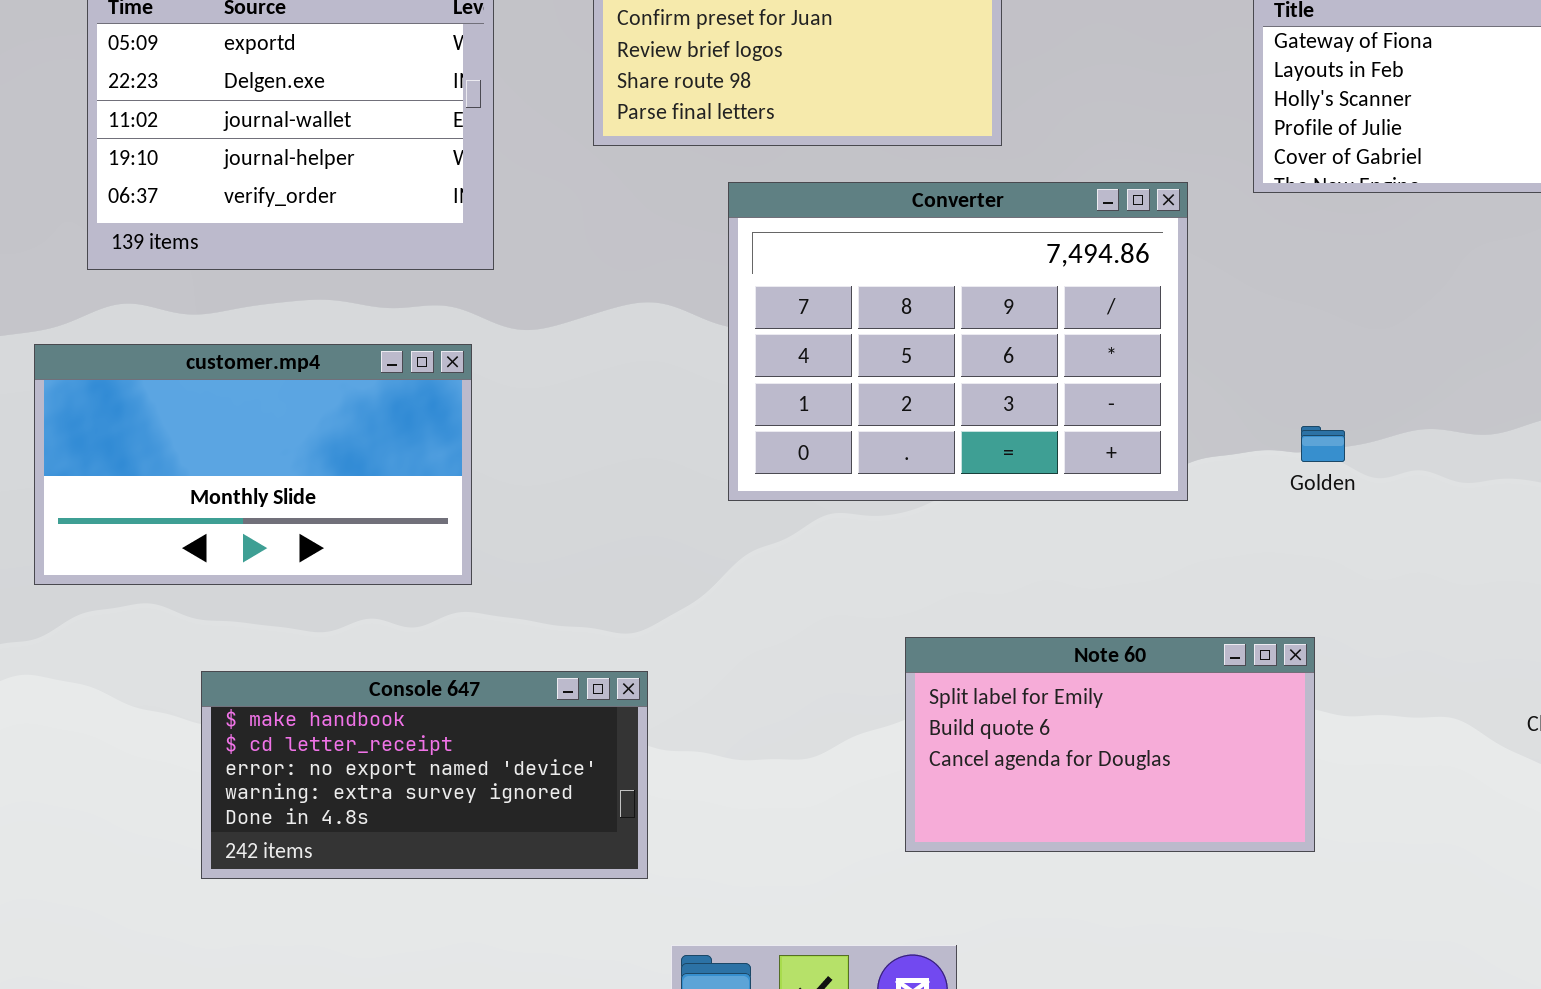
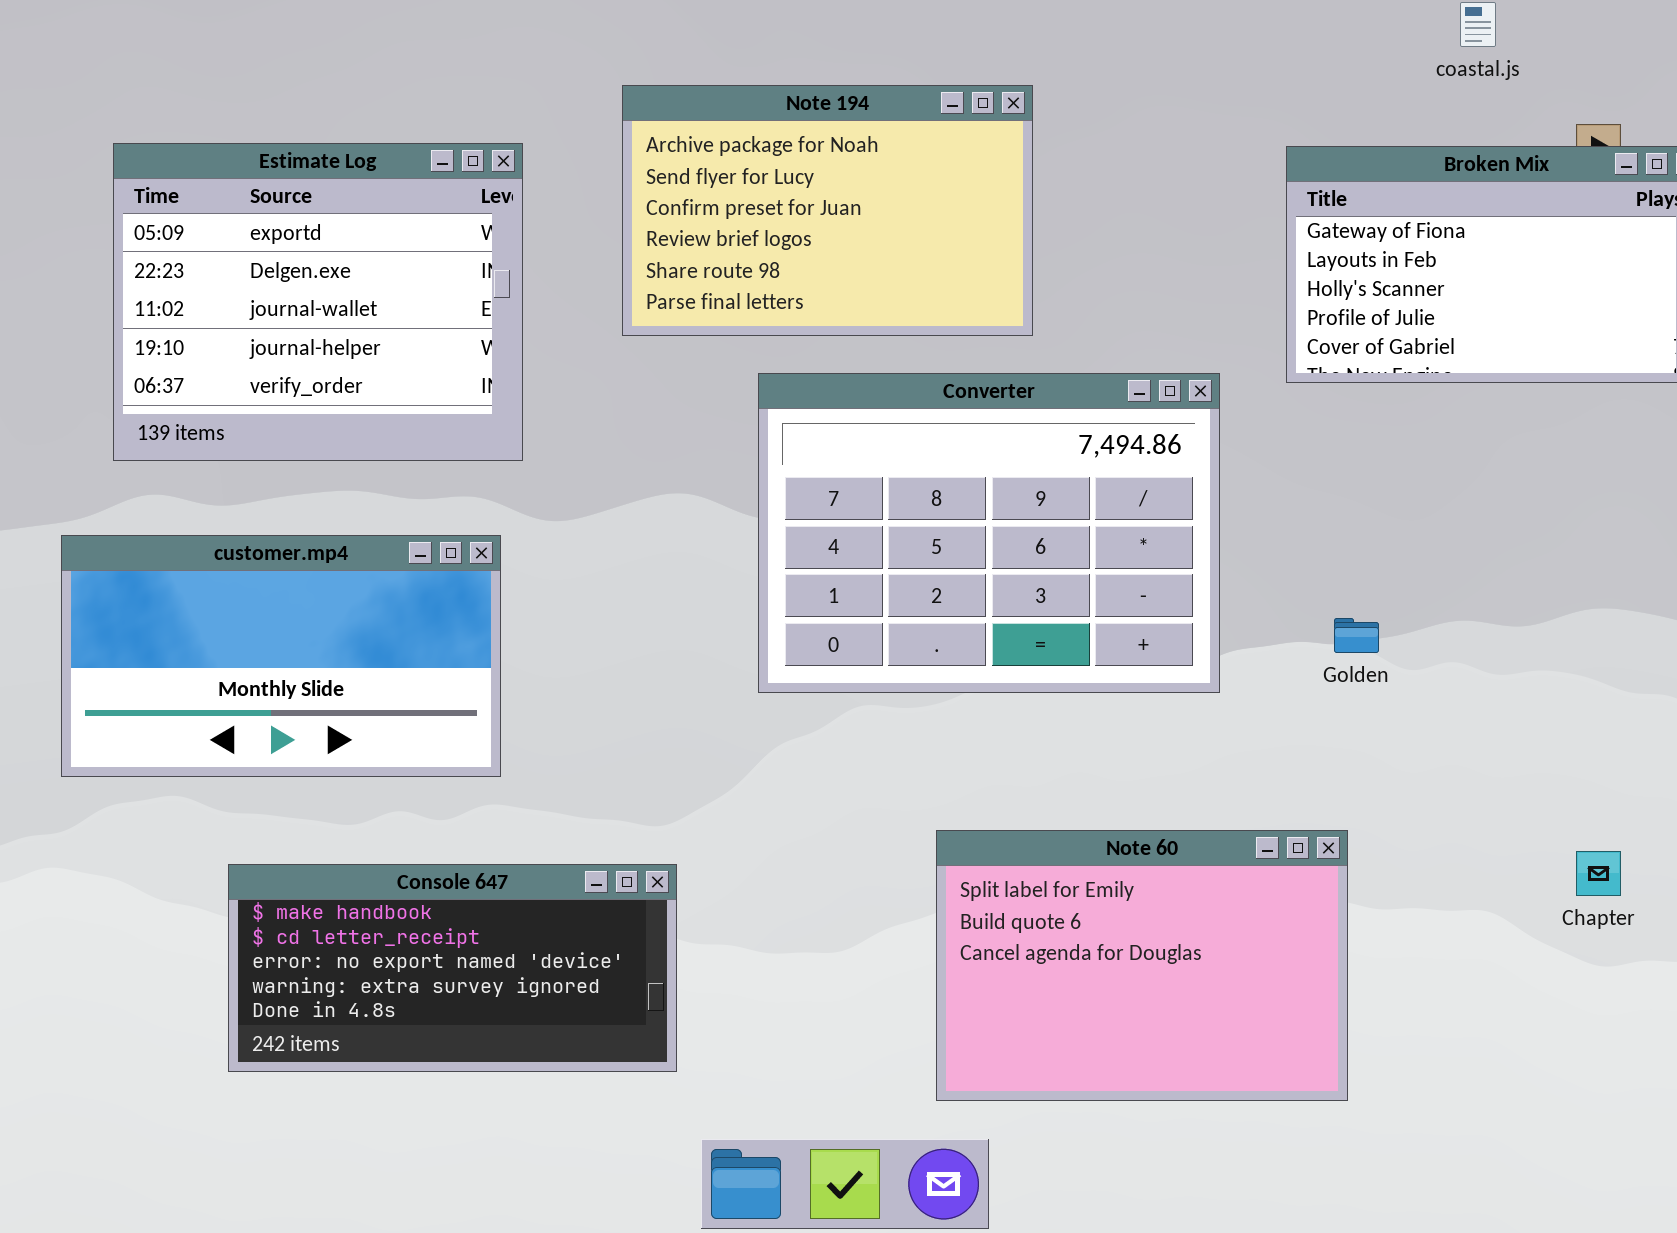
Note 60: [905,637,1315,852] -> [936,830,1348,1101], resized

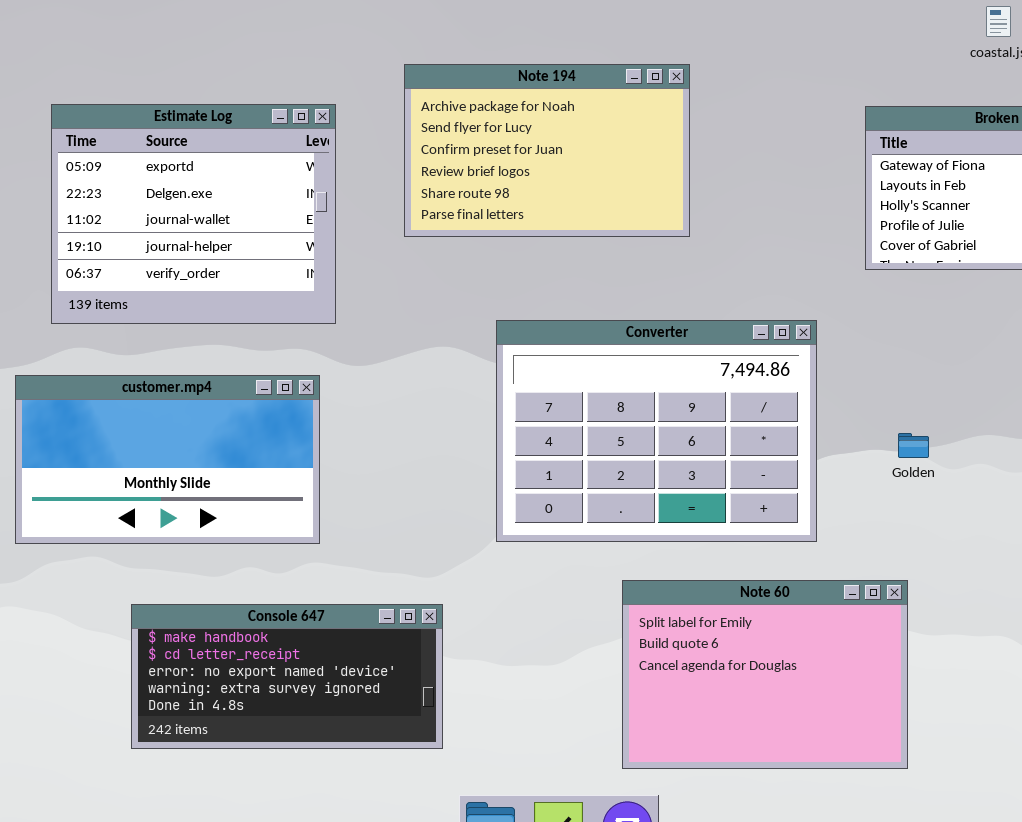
Converter: [758,373,1220,693] -> [496,320,817,542], moved

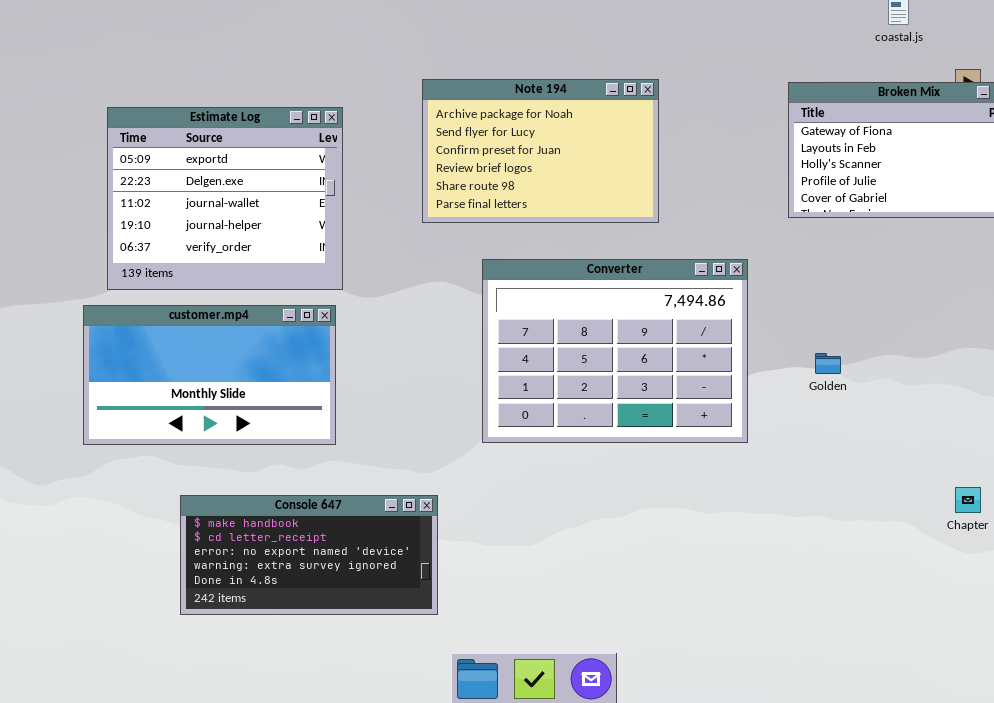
Note 194: [404,64,690,237] -> [422,79,659,223], moved
Estimate Log: [51,104,336,324] -> [107,107,343,290], moved
Note 60: [622,580,908,769] -> none, closed

